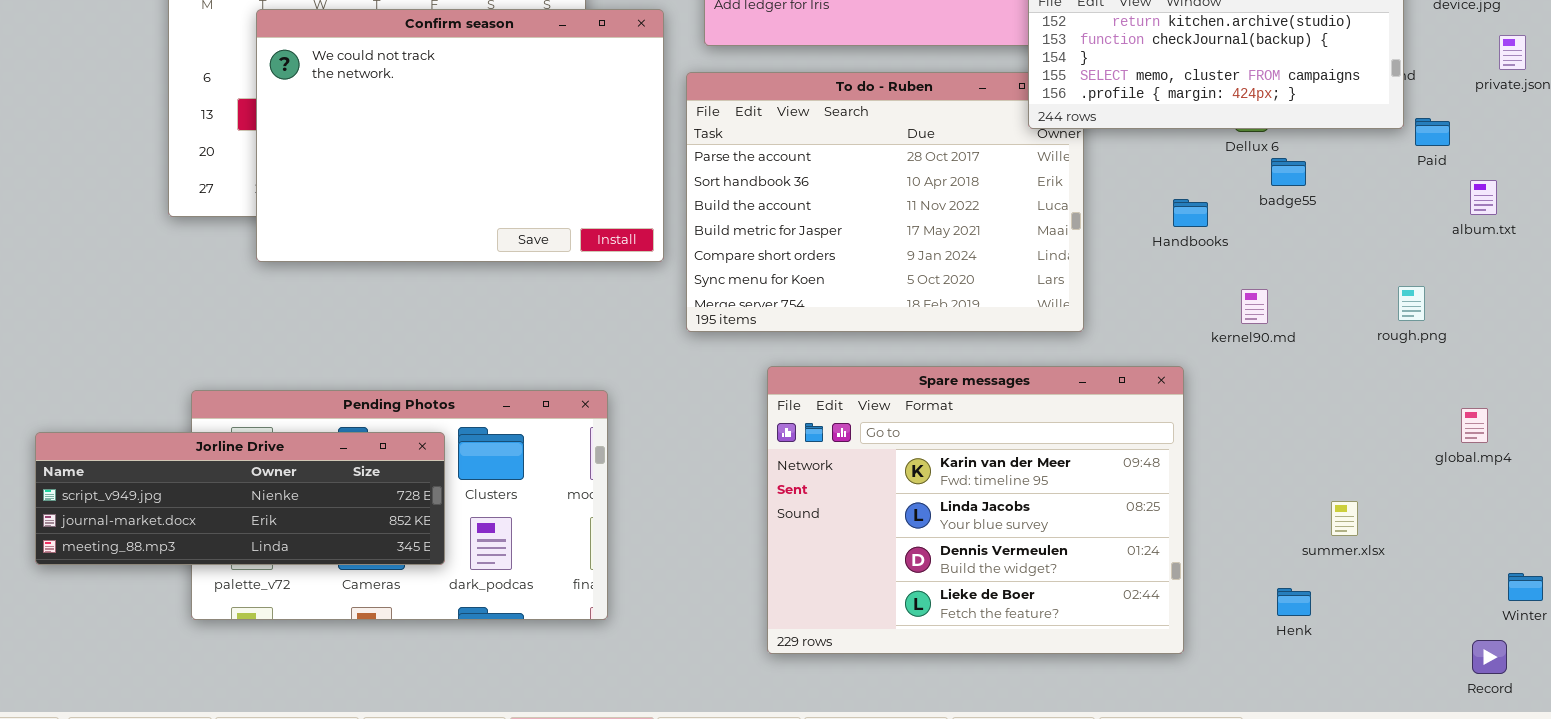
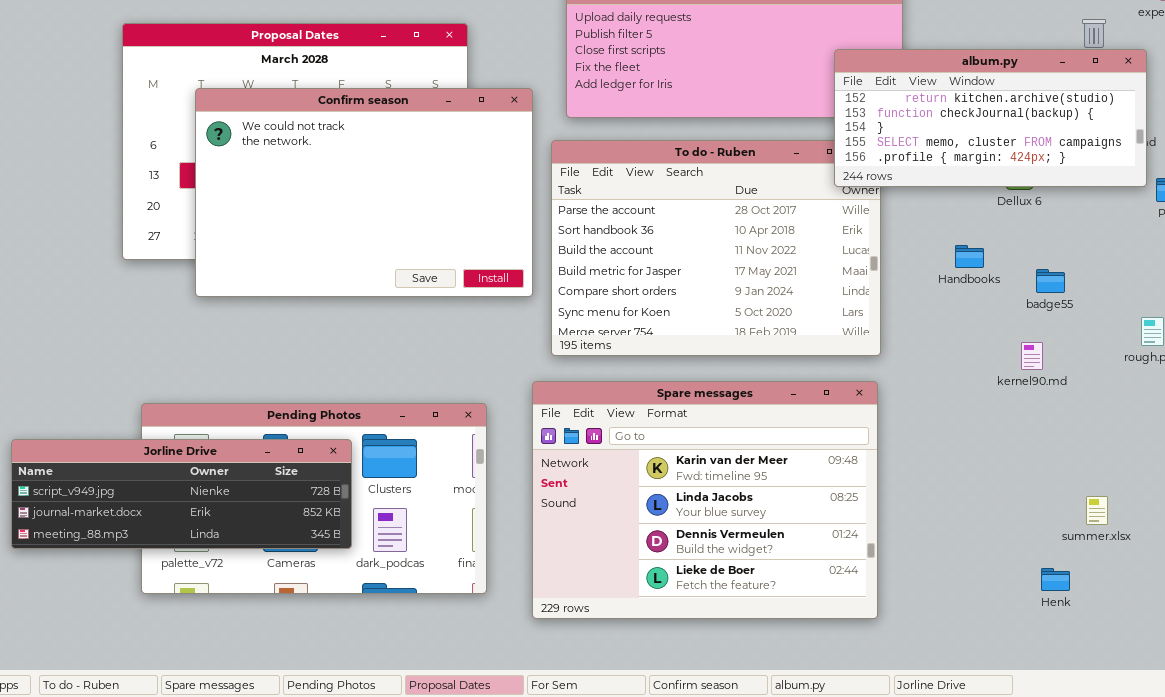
badge55: [1271,158,1306,186] -> [1036,269,1065,293], moved
kernel90.md: [1241,289,1268,324] -> [1021,342,1043,370], moved
Spare messages: [767,366,1184,654] -> [532,381,878,619], moved

